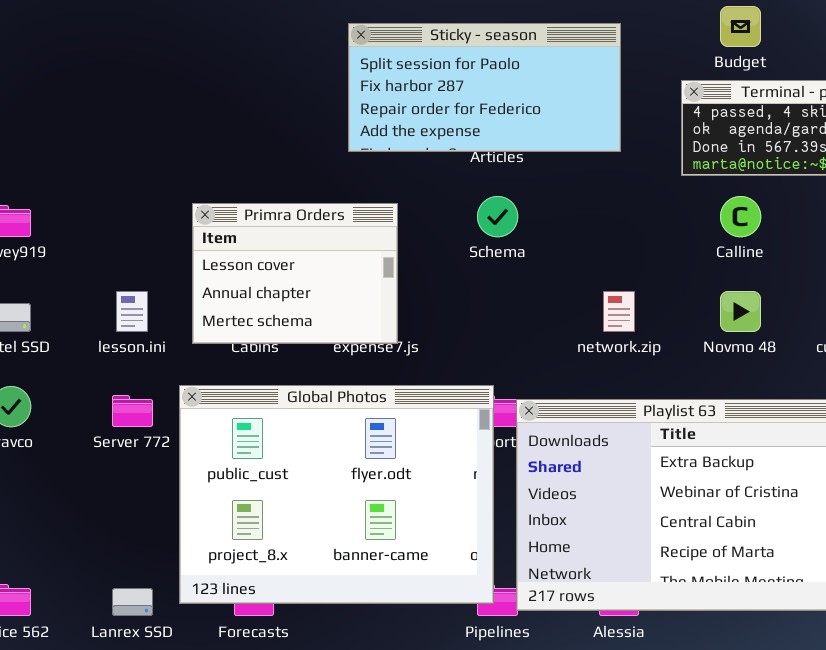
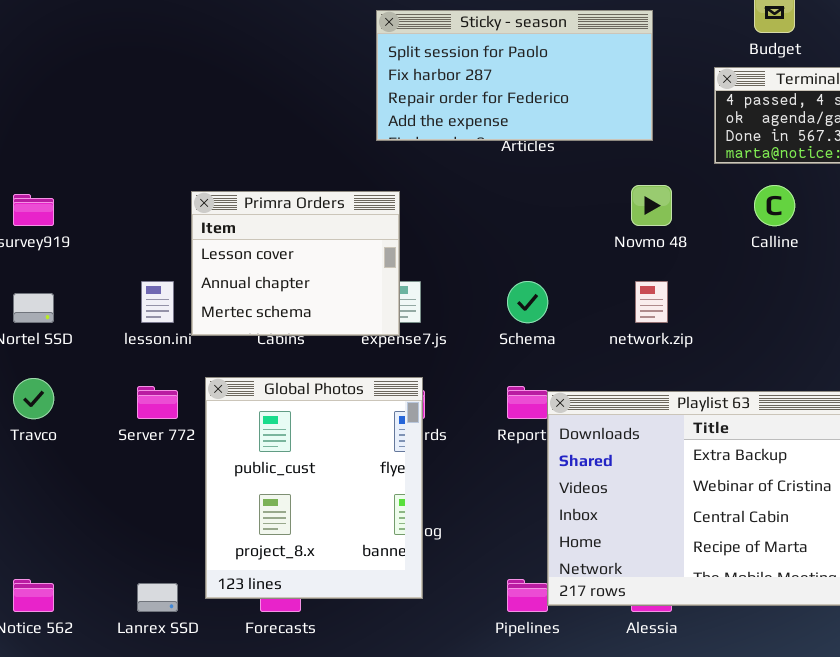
Schema: [477,196,518,237] -> [507,281,548,323], moved
Primra Orders: [192,203,398,344] -> [191,191,400,336], moved
Novmo 48: [720,291,761,332] -> [631,185,672,226], moved
Global Photos: [179,385,494,604] -> [205,377,423,599], resized

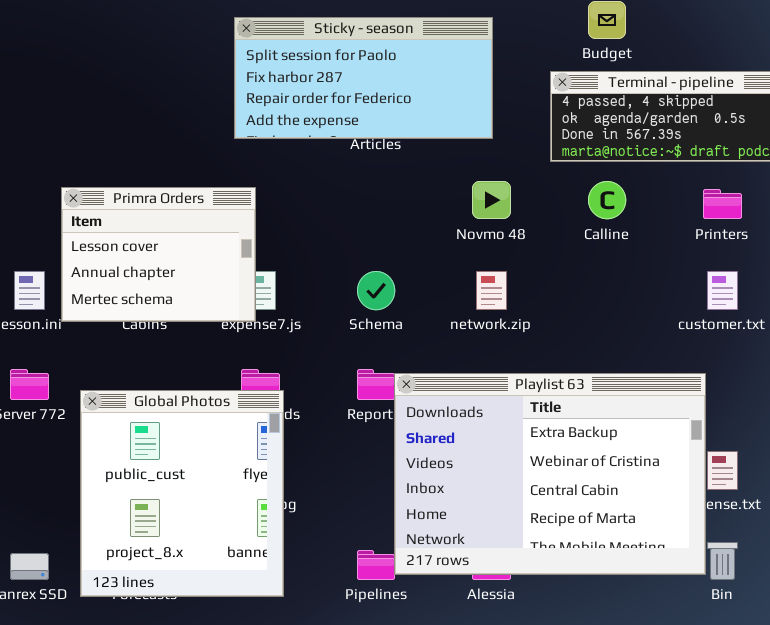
Global Photos: [205,377,423,599] -> [80,390,284,597], moved

